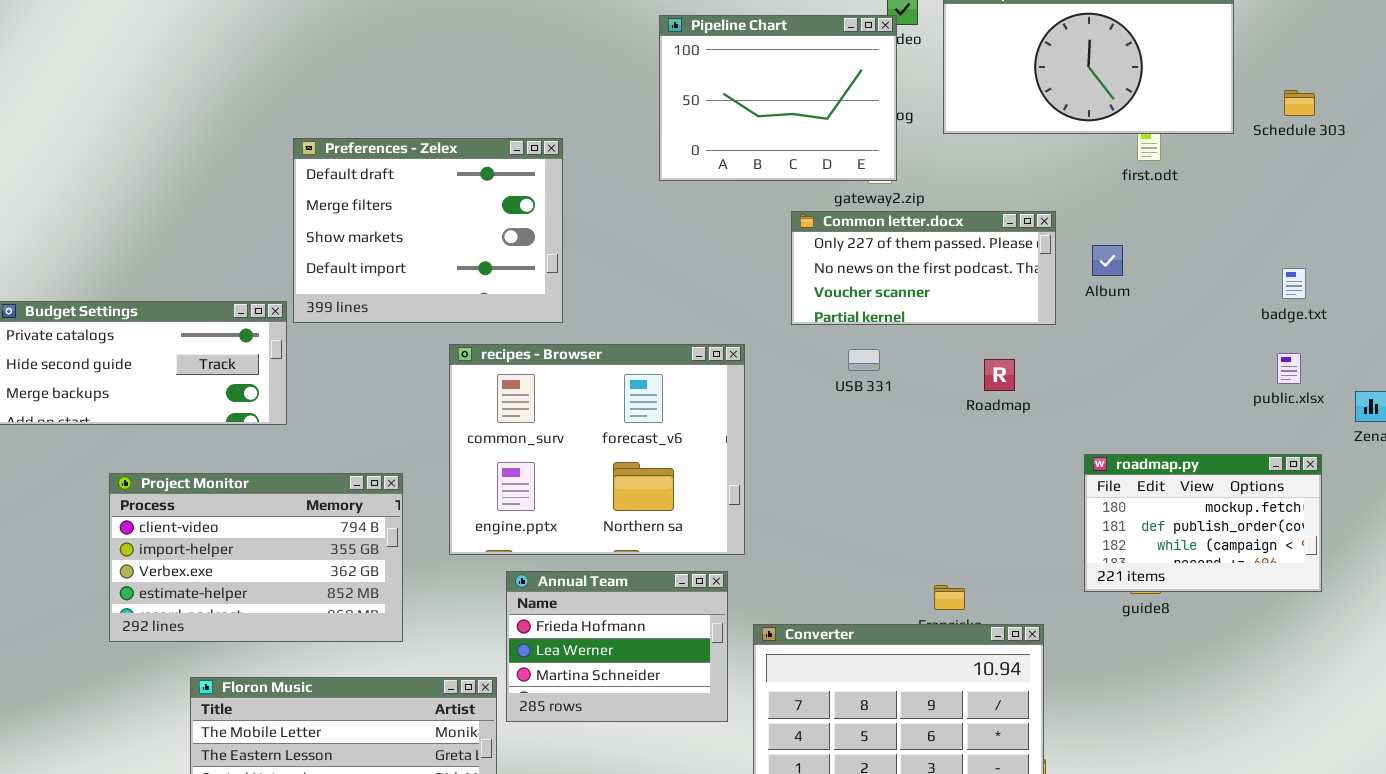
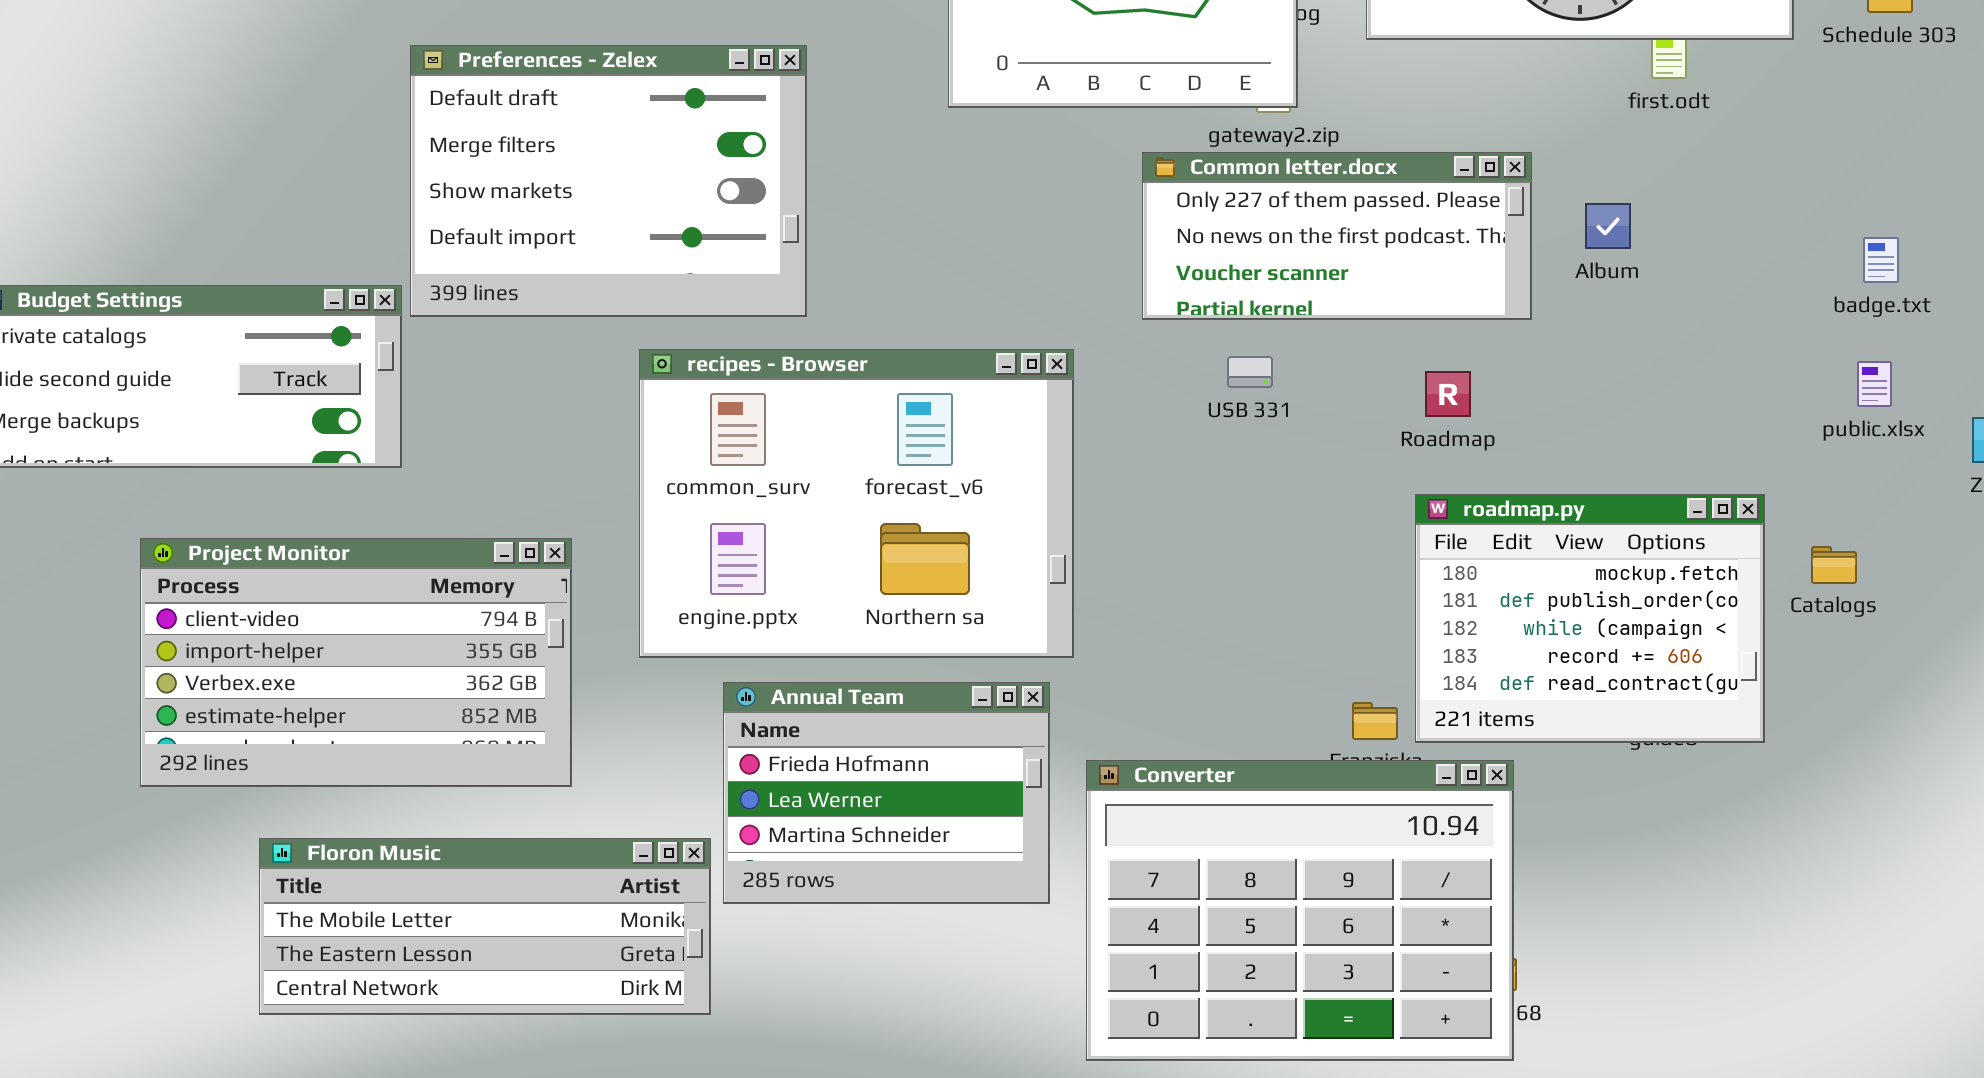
roadmap.py: [1084,454,1322,592] -> [1415,494,1765,743], moved, resized

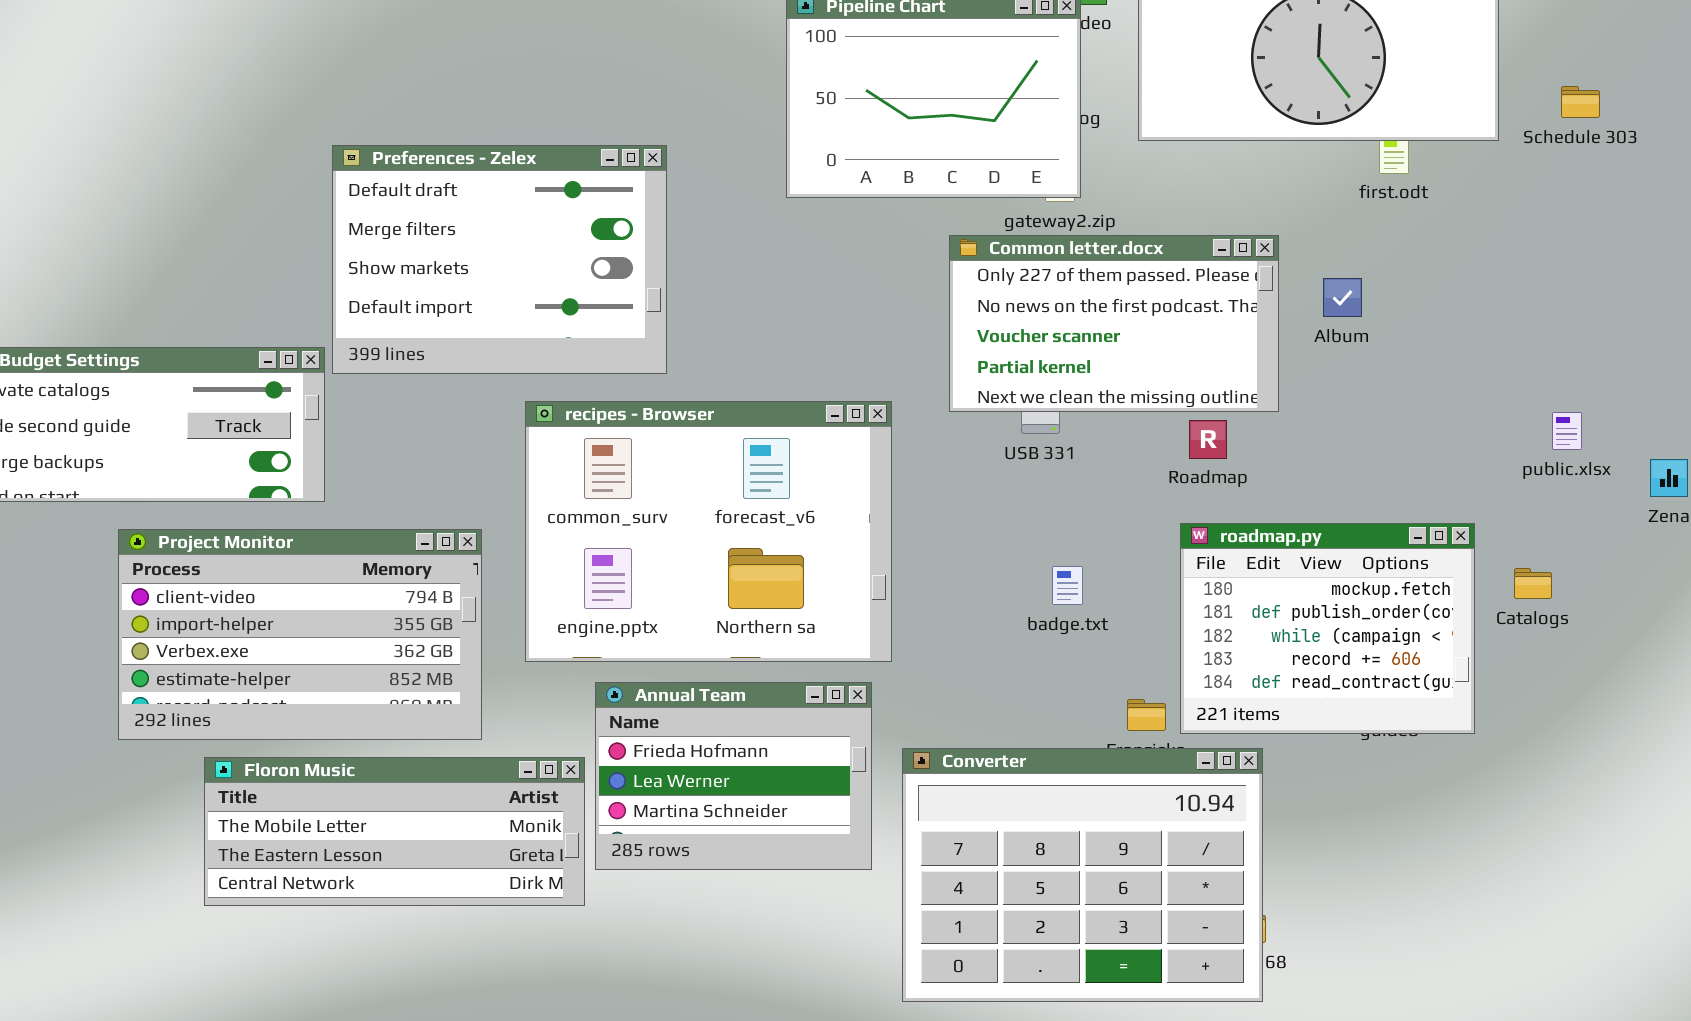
Common letter.docx: [1142,152,1532,320] -> [949,235,1279,412], resized
badge.txt: [1863,237,1899,283] -> [1052,566,1083,605], moved
Project Monitor: [140,538,572,787] -> [118,529,482,740], moved
Floron Music: [259,838,711,1015] -> [204,757,585,906], moved

